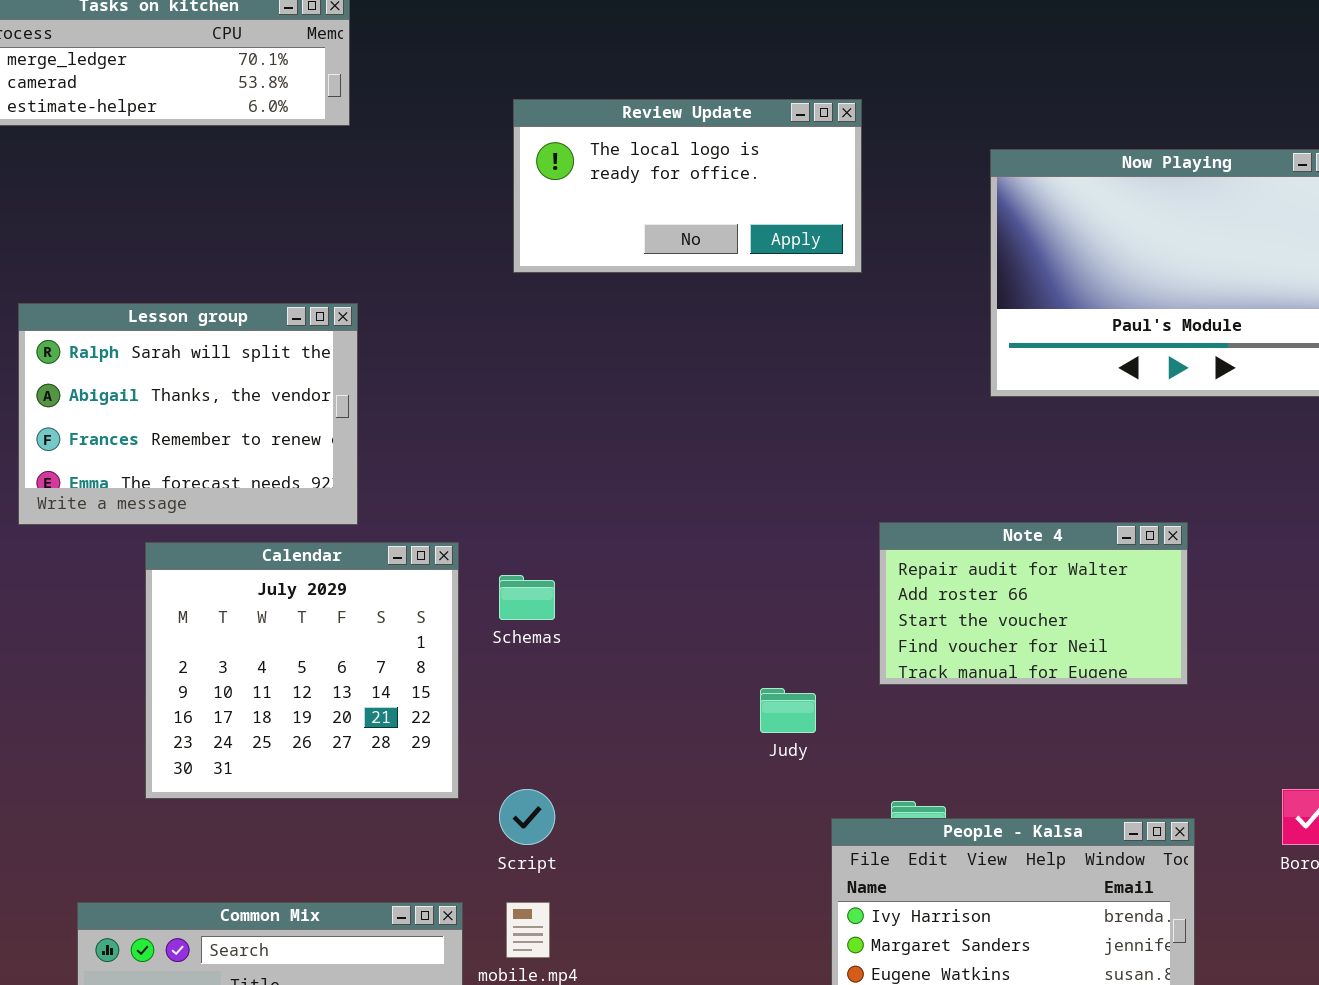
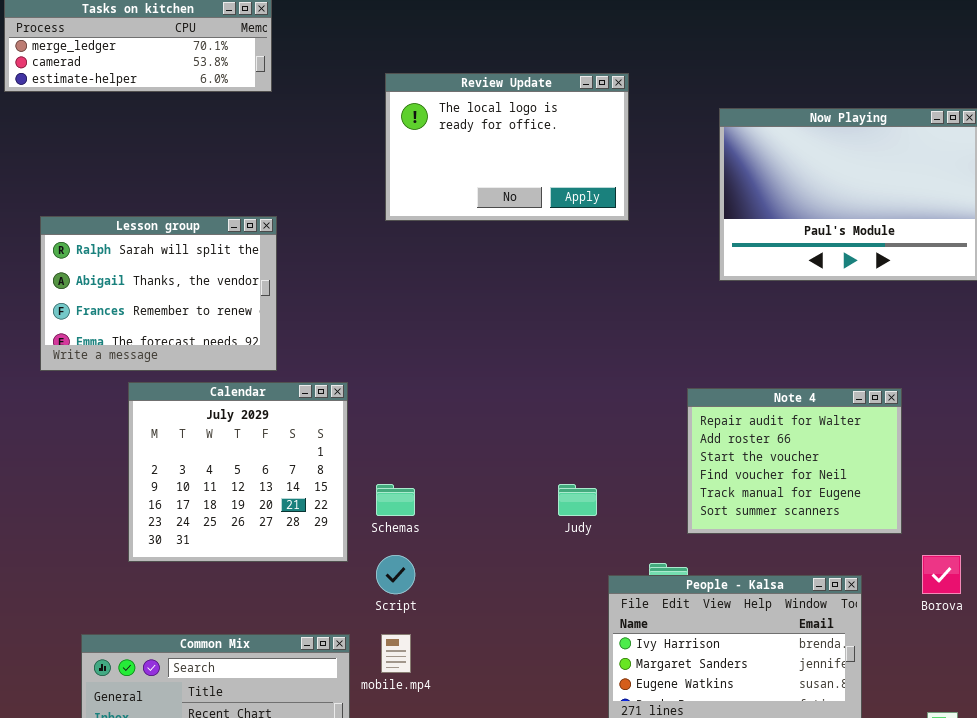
Review Update: [513,99,862,273] -> [385,73,629,221], resized
Note 4: [879,522,1188,685] -> [687,388,902,534], moved, resized
Schemas: [499,575,555,620] -> [376,484,415,516], moved

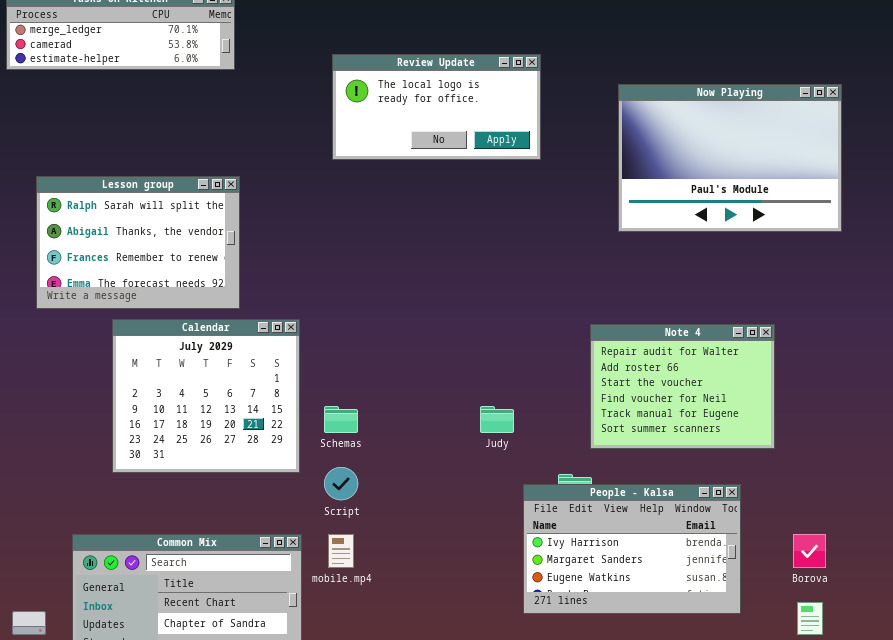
Review Update: [385,73,629,221] -> [332,54,541,160], resized
Borova: [922,555,961,594] -> [793,534,826,568], moved

